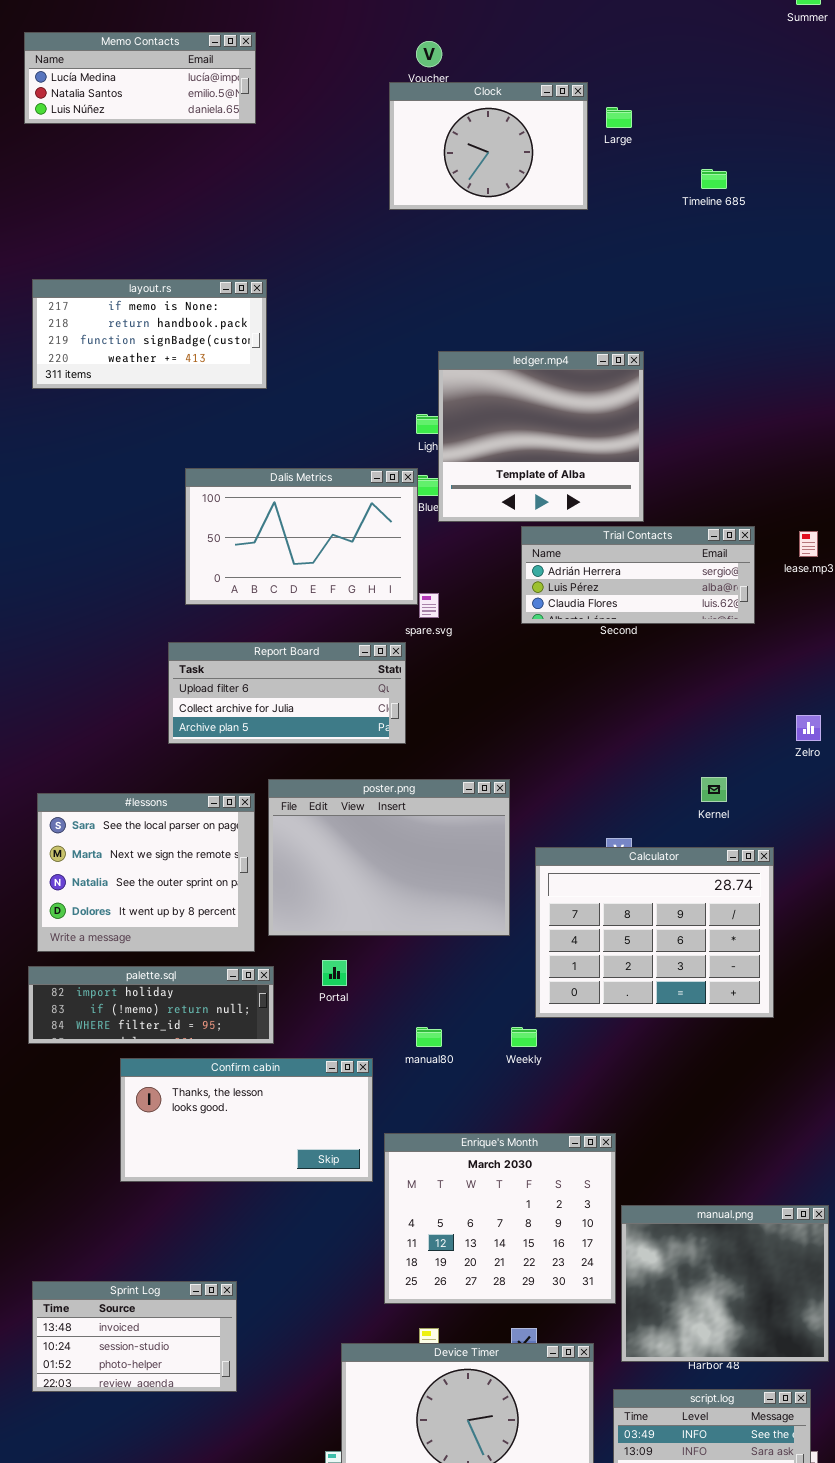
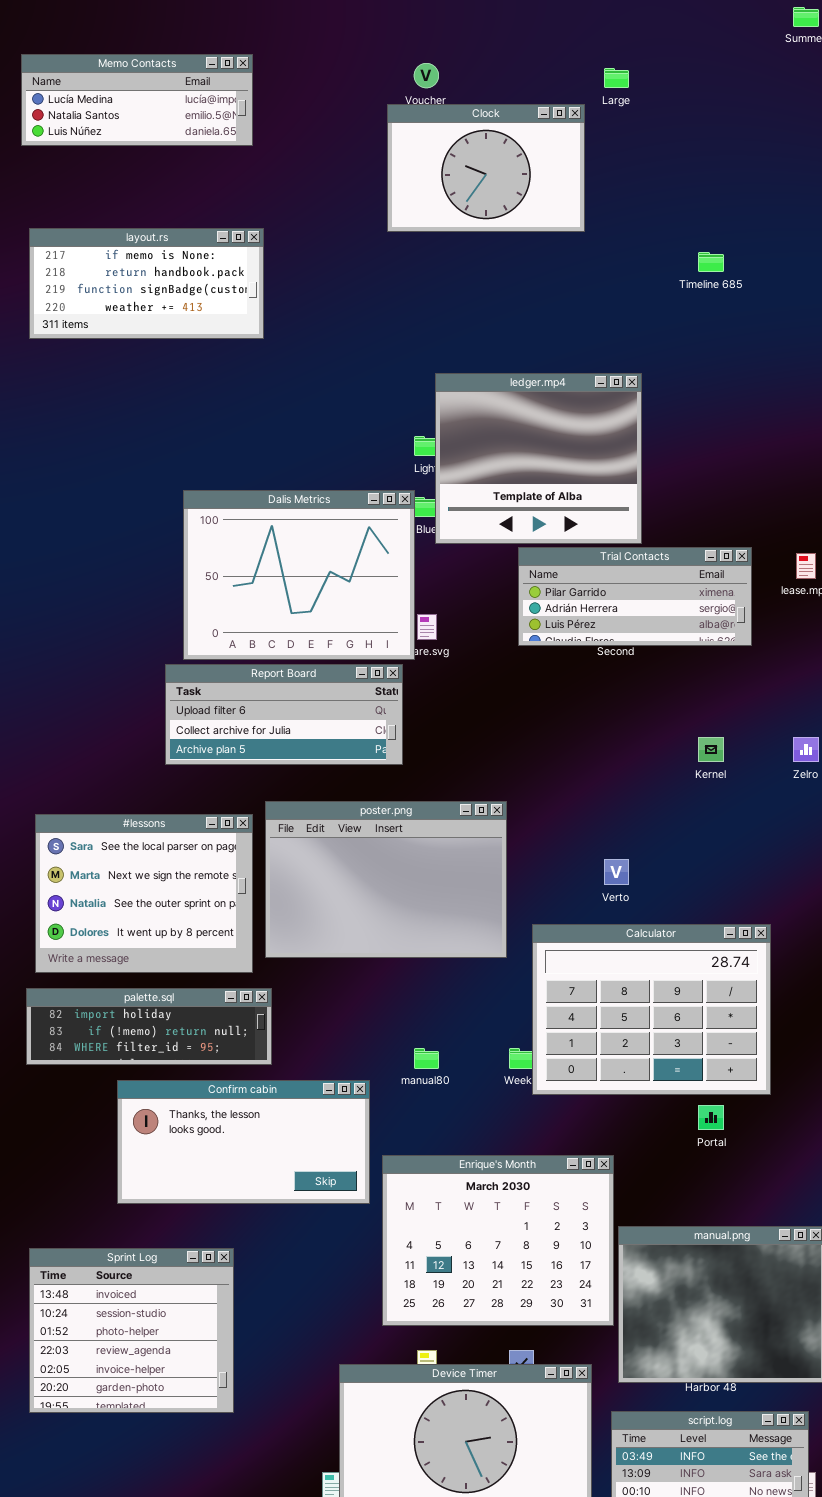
Large: [606,107,632,128] -> [604,68,629,88], moved
Timeline 685: [701,169,727,189] -> [698,252,724,272], moved
layout.rs: [32,279,267,389] -> [29,228,264,339], moved
Dalis Metrics: [185,468,418,605] -> [183,490,415,660], resized
Trial Contacts: [521,526,755,624] -> [518,547,752,646], scrolled up 1 row
Kernel: [701,777,727,802] -> [698,737,724,762], moved
Calculator: [535,847,774,1018] -> [532,924,771,1095], moved
Portal: [322,960,347,986] -> [698,1105,724,1130], moved
Sprint Log: [32,1281,237,1392] -> [29,1248,234,1413], resized

